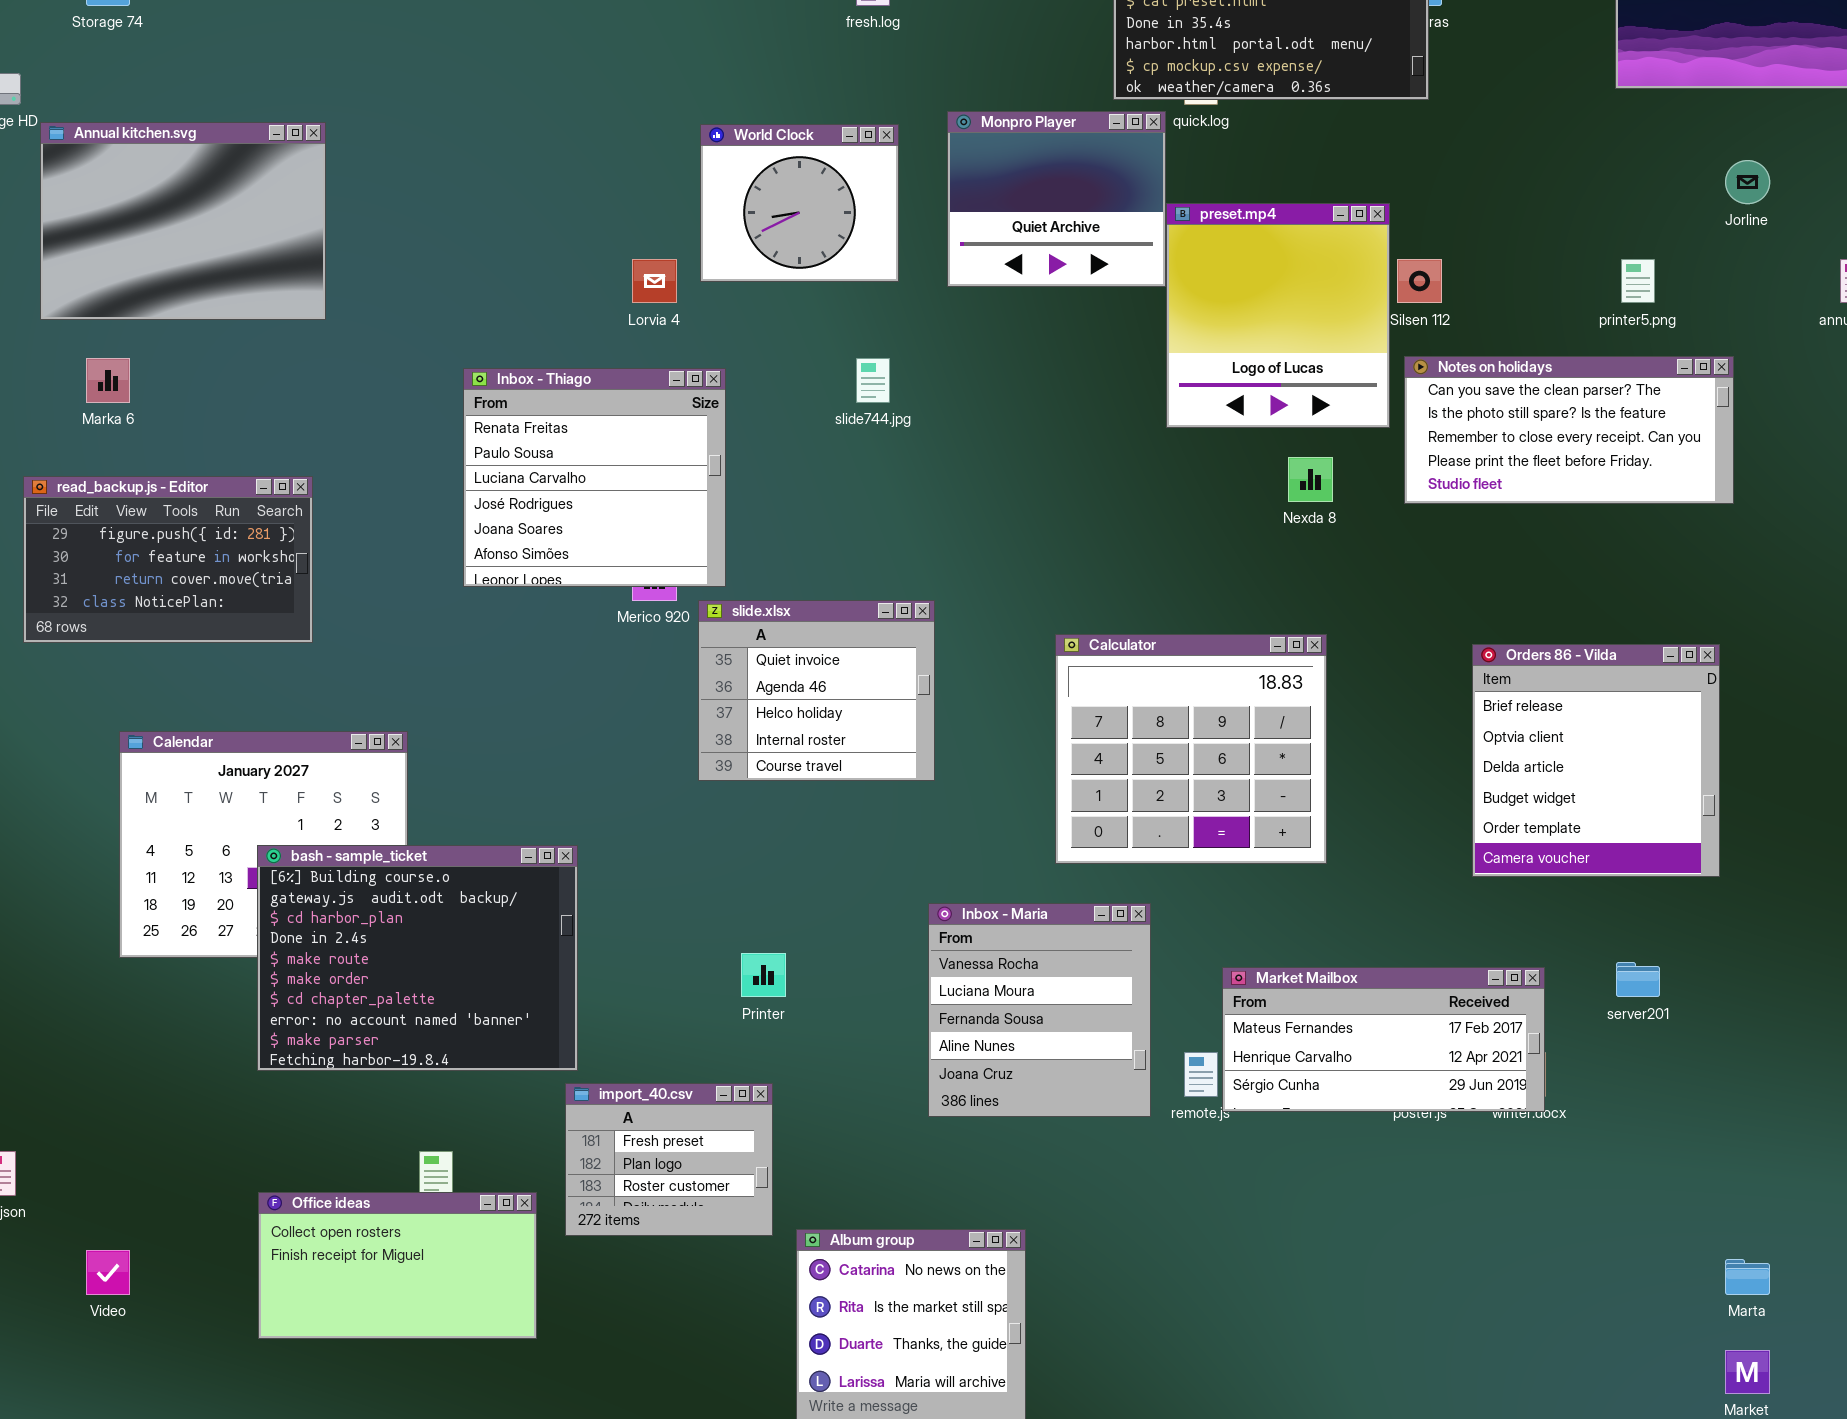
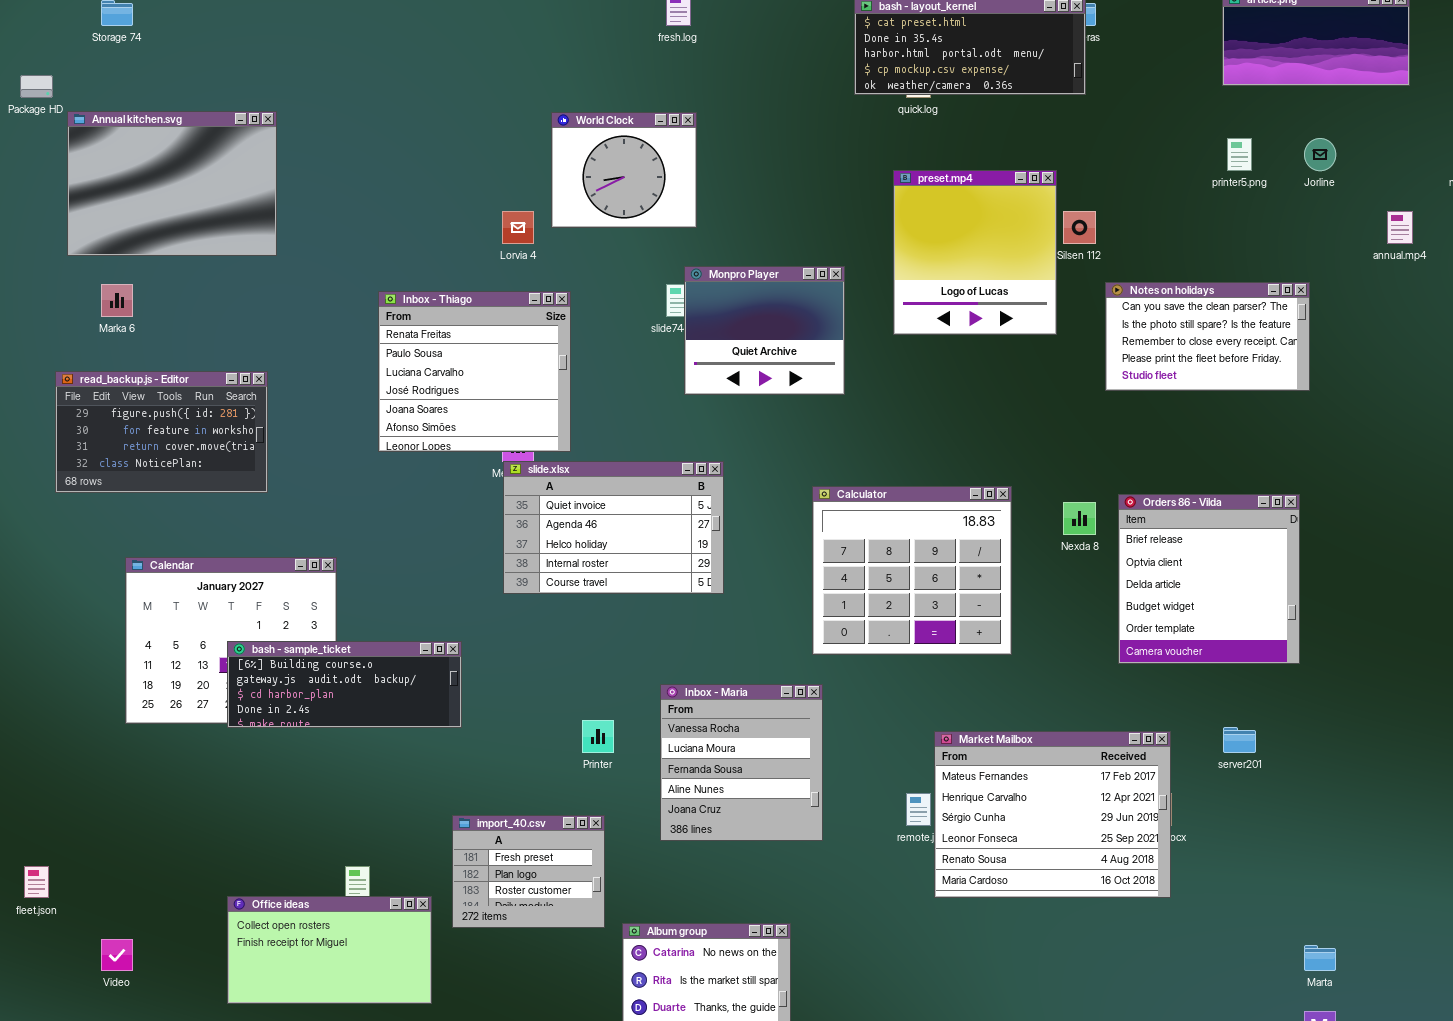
Monpro Player: [947,111,1166,287] -> [684,266,845,395], moved
printer5.png: [1621,259,1655,303] -> [1227,138,1252,171], moved
Notes on holidays: [1404,356,1734,504] -> [1105,282,1310,391], resized
Nexda 8: [1288,457,1333,502] -> [1063,502,1096,535], moved
slide.xlsx: [698,600,935,781] -> [503,461,724,594], resized
bash - sample_ticket: [257,845,578,1071] -> [227,641,462,728], resized
Inbox - Maria: [928,903,1151,1117] -> [660,684,823,841], moved
Market Mailbox: [1222,967,1545,1112] -> [934,731,1171,898], resized

